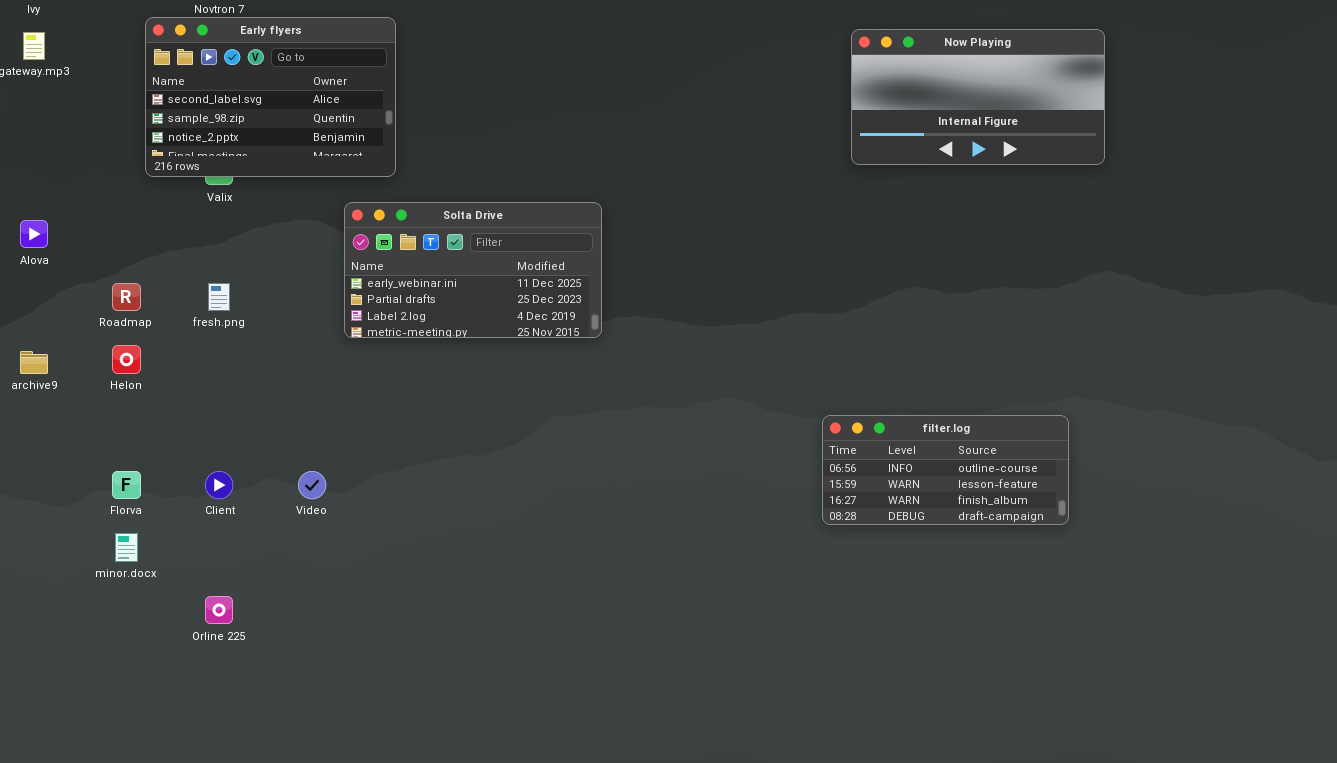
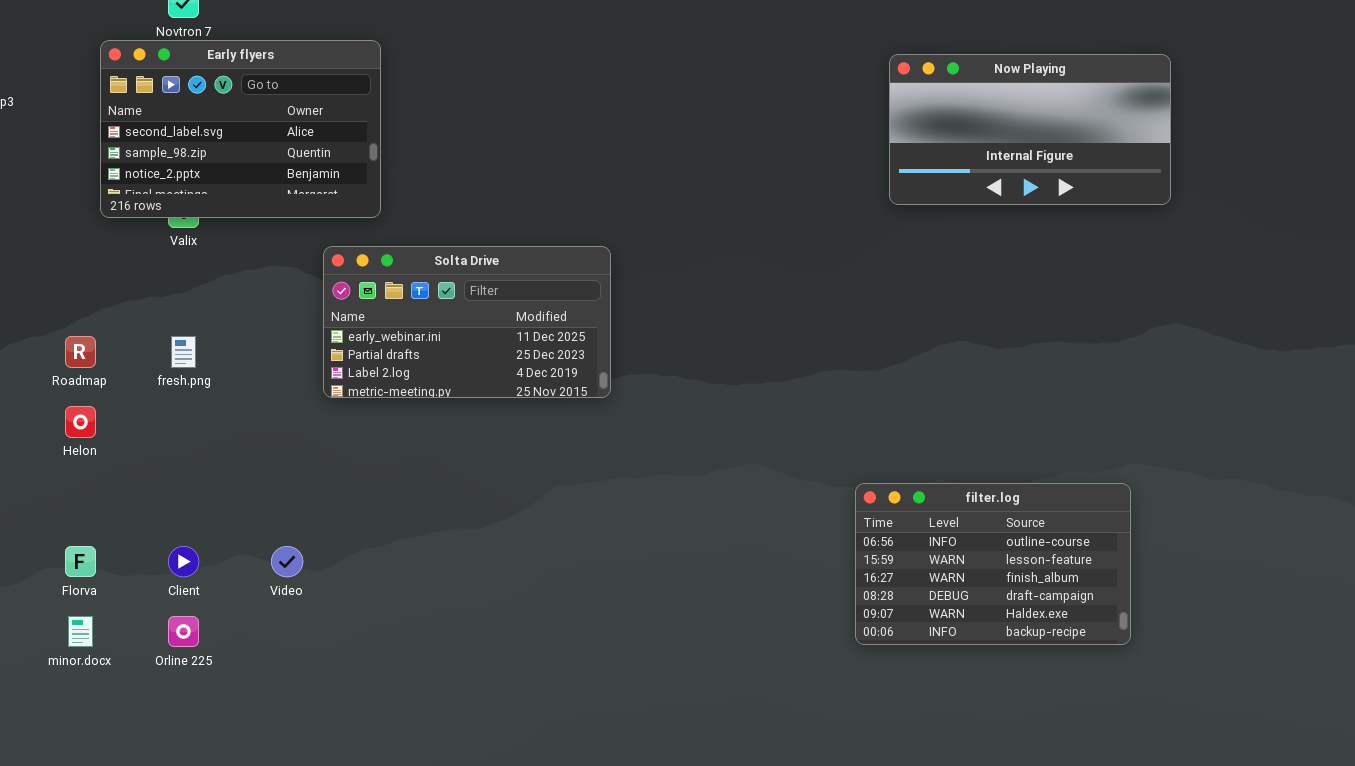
filter.log: [822,415,1069,525] -> [855,483,1131,645], resized
Orline 225: [205,596,233,624] -> [168,616,199,647], moved

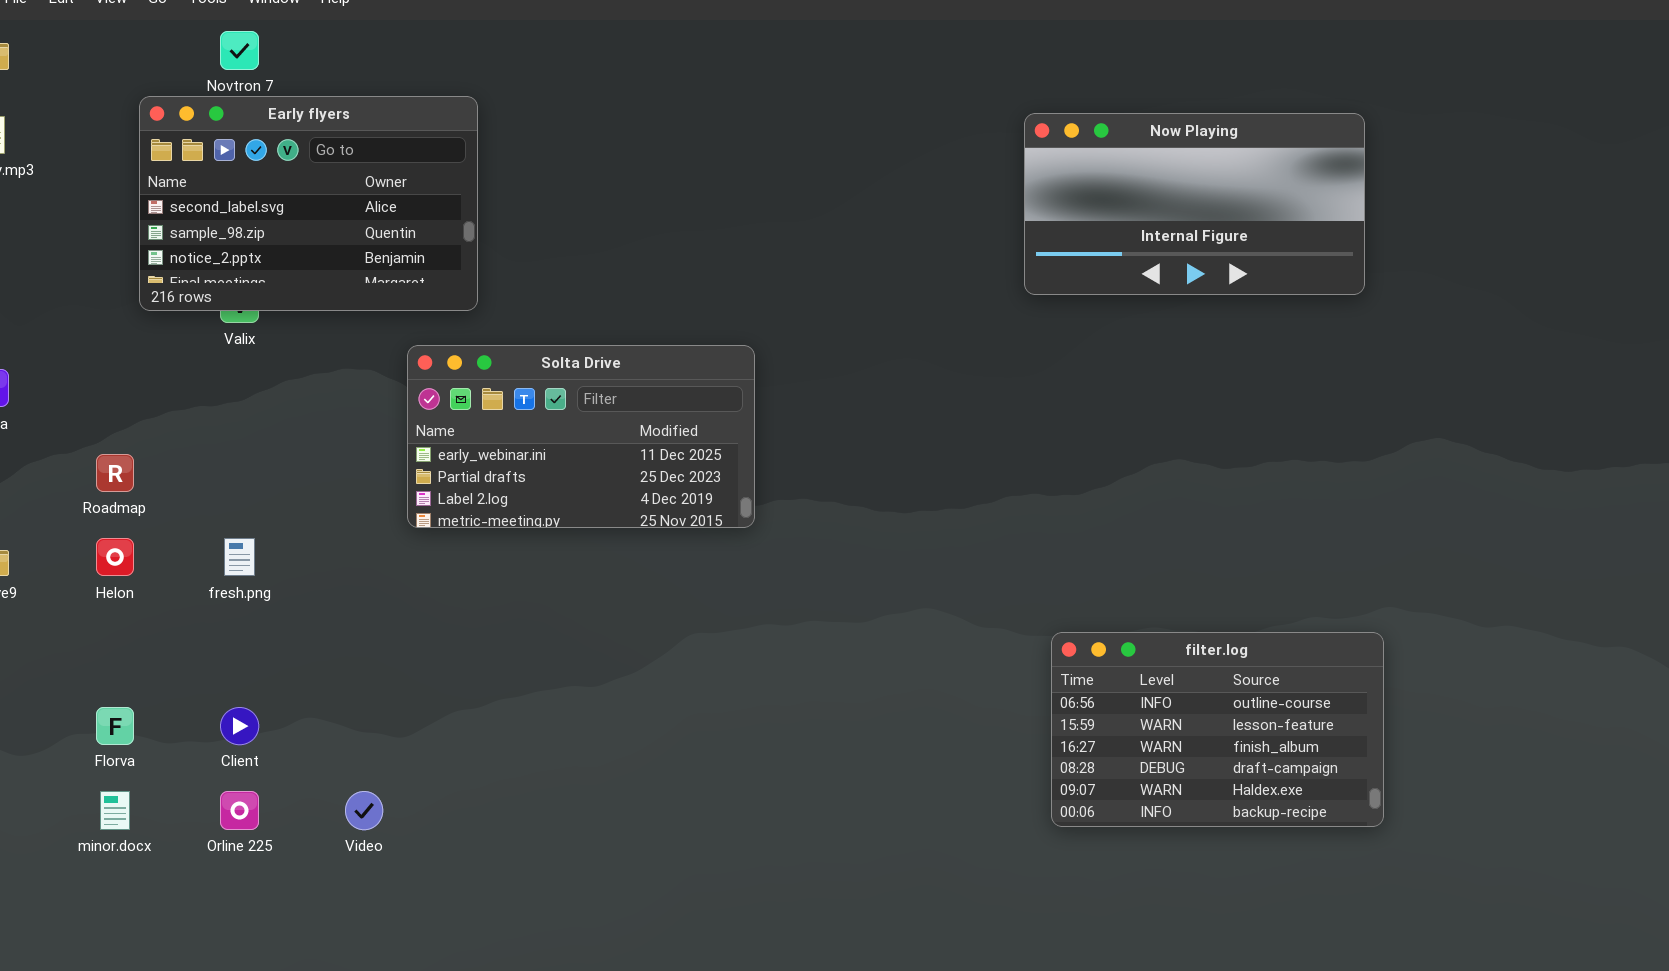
Now Playing: [889,54,1171,205] -> [1024,113,1365,295], moved
fresh.png: [171,336,196,368] -> [224,538,255,576], moved
Video: [271,546,303,577] -> [345,791,383,830], moved

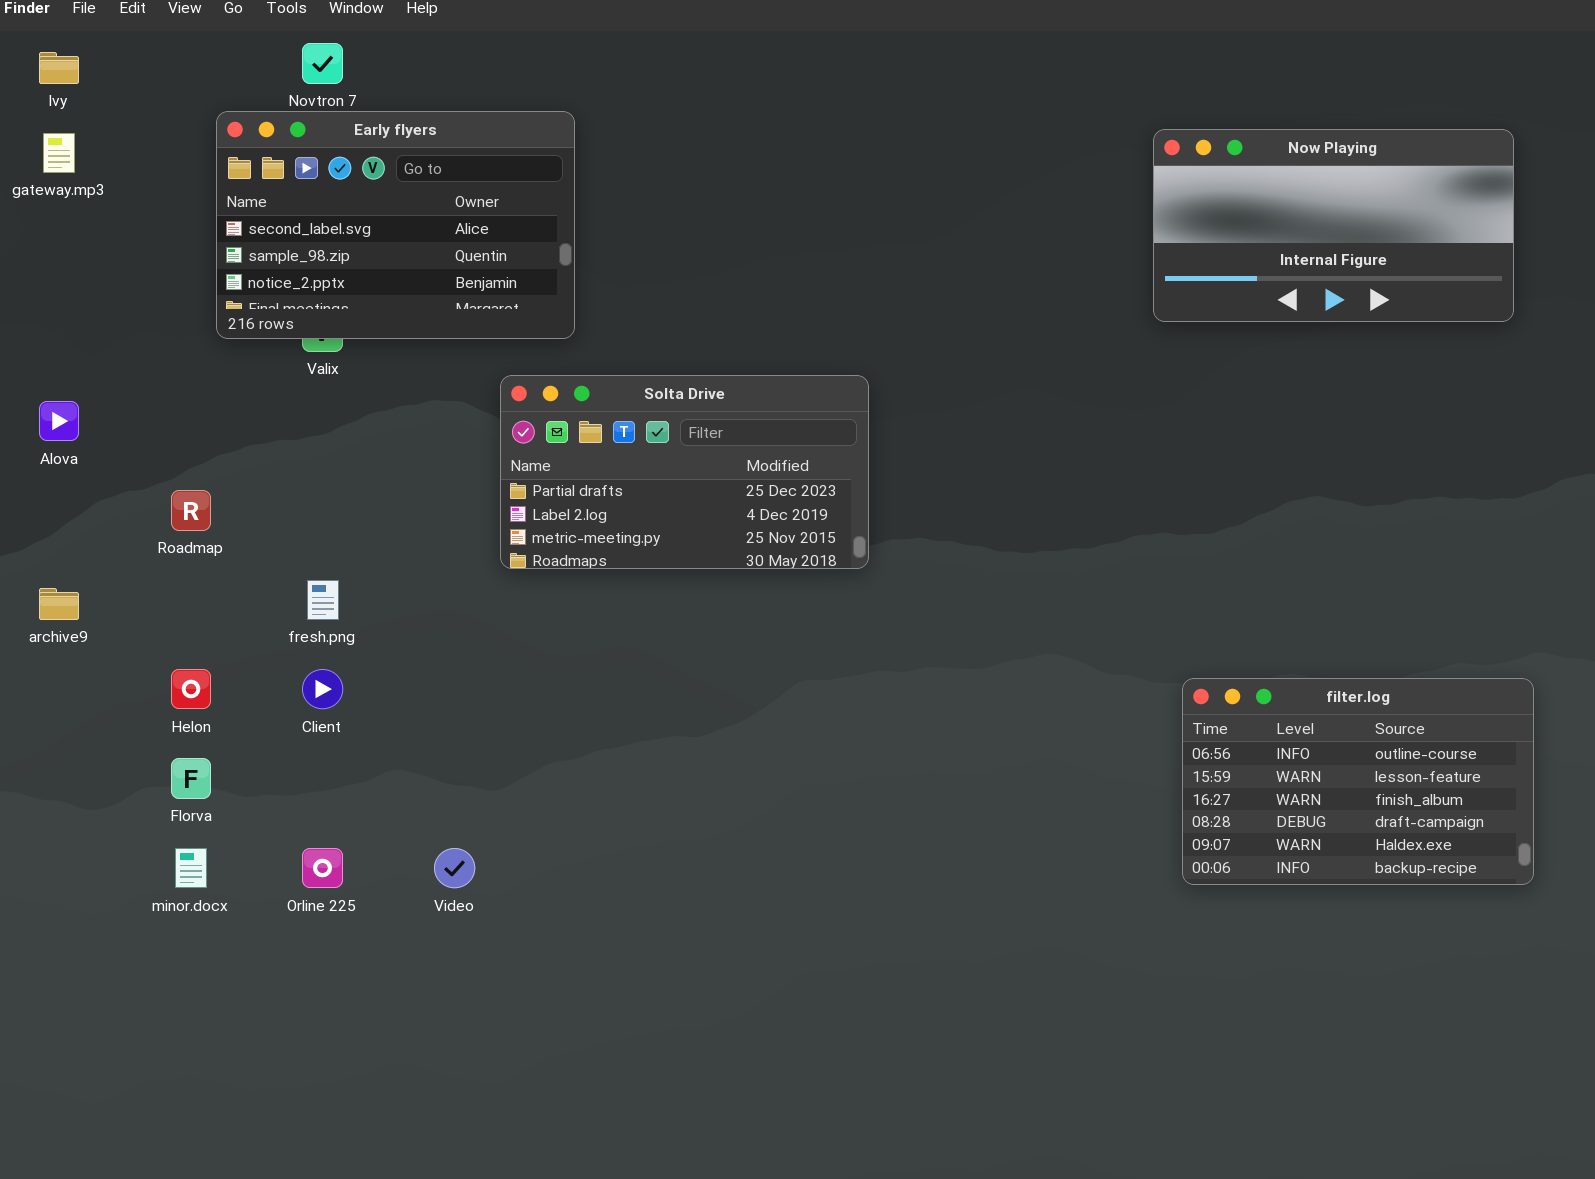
Solta Drive: [407,345,755,528] -> [500,375,869,569], scrolled down 1 row
Helon: [96,538,134,576] -> [171,669,211,709], moved
Client: [220,707,259,745] -> [302,669,343,709], moved

